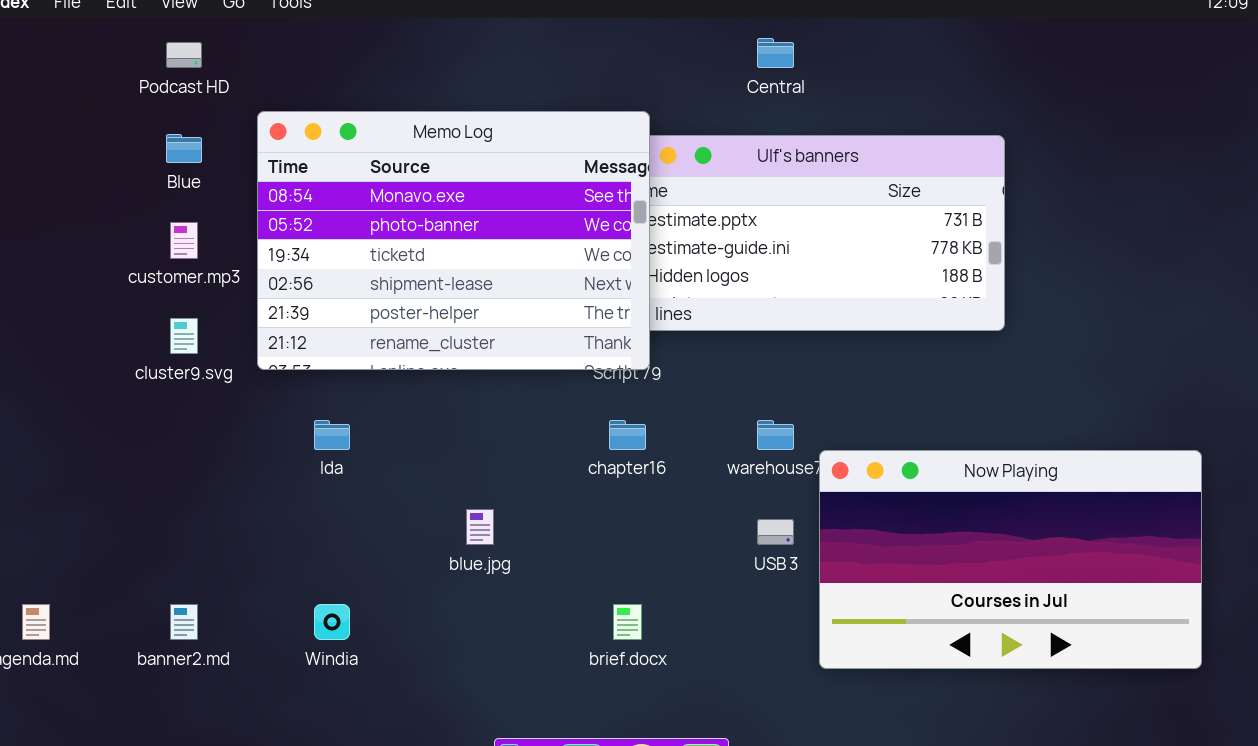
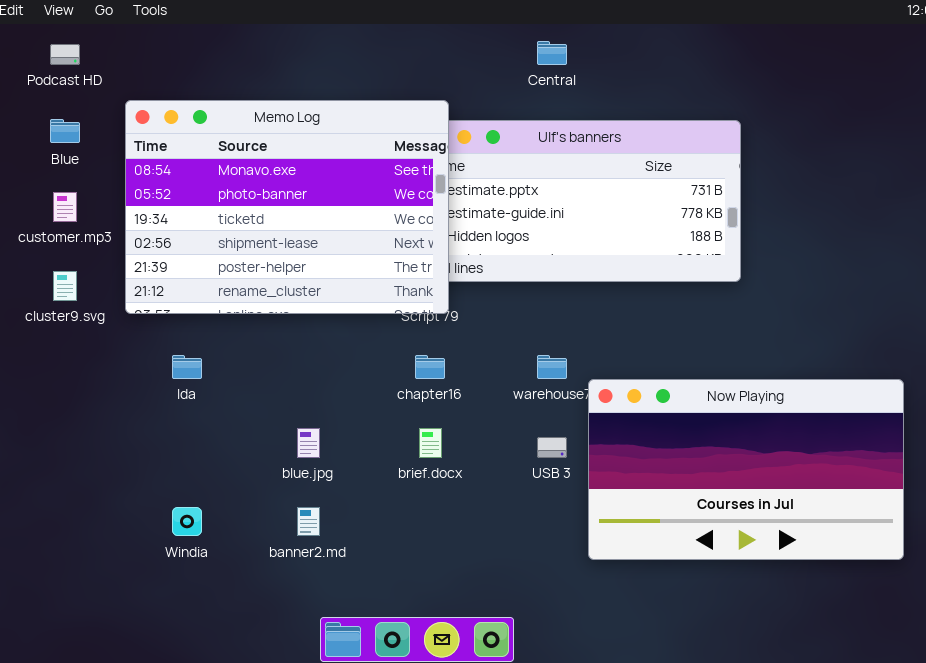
banner2.md: [170,604,198,640] -> [297,507,320,536], moved
brief.docx: [613,604,642,640] -> [419,428,442,458], moved

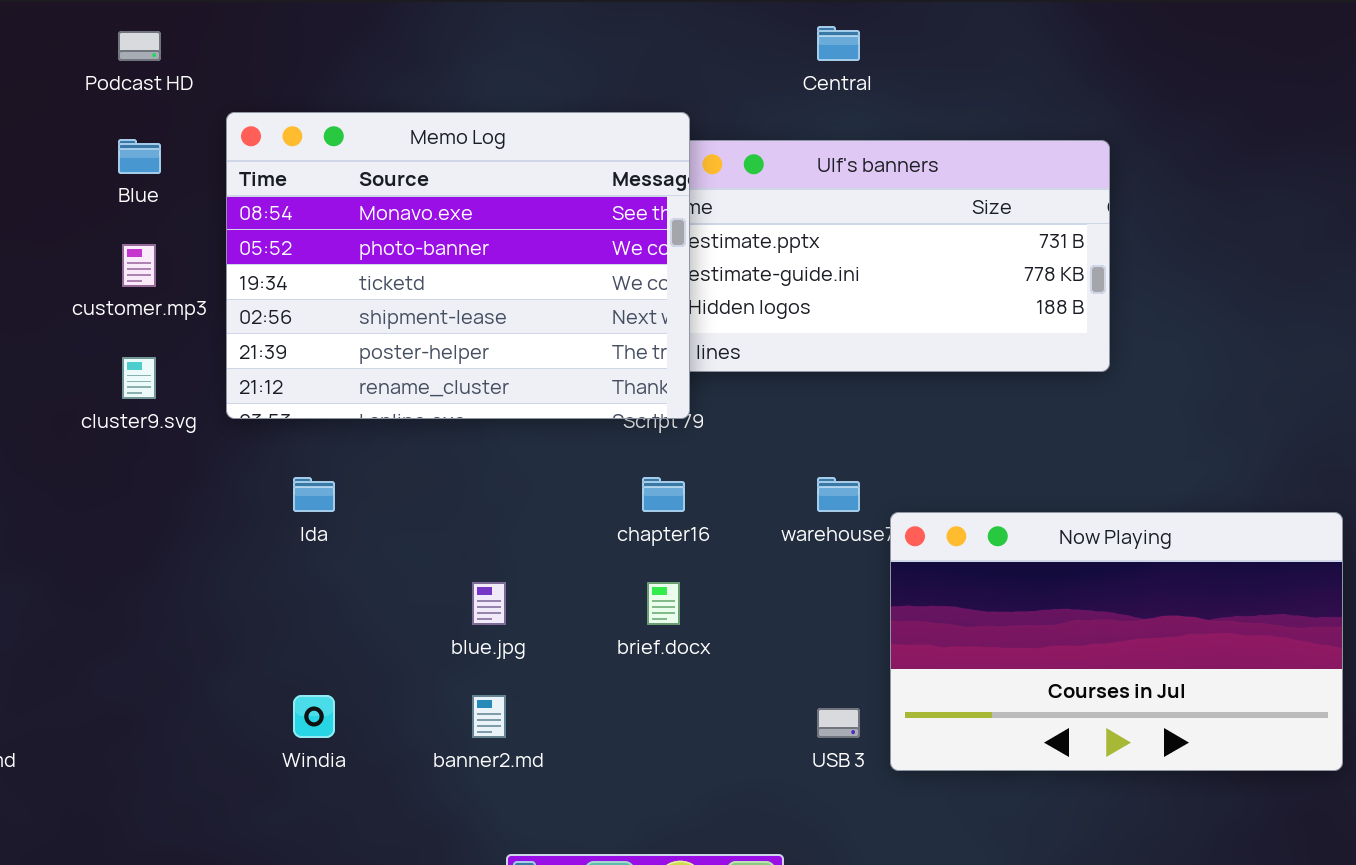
USB 3: [537,437,567,458] -> [817,708,860,738], moved

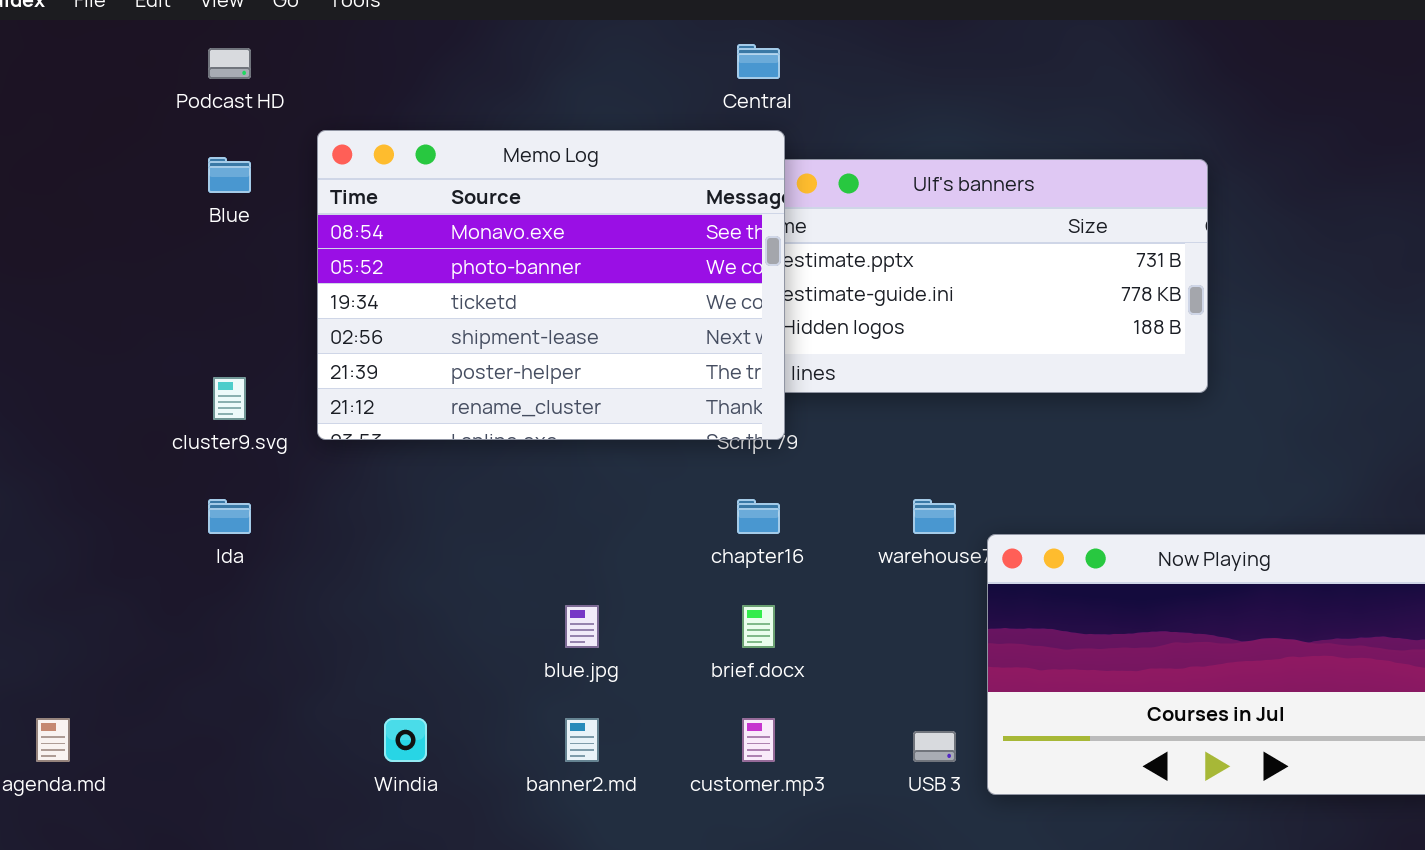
Central: [817,26,860,61] -> [737,44,780,79], moved
customer.mp3: [122,244,156,287] -> [742,718,775,762], moved
Ida: [293,477,335,512] -> [208,499,251,534], moved

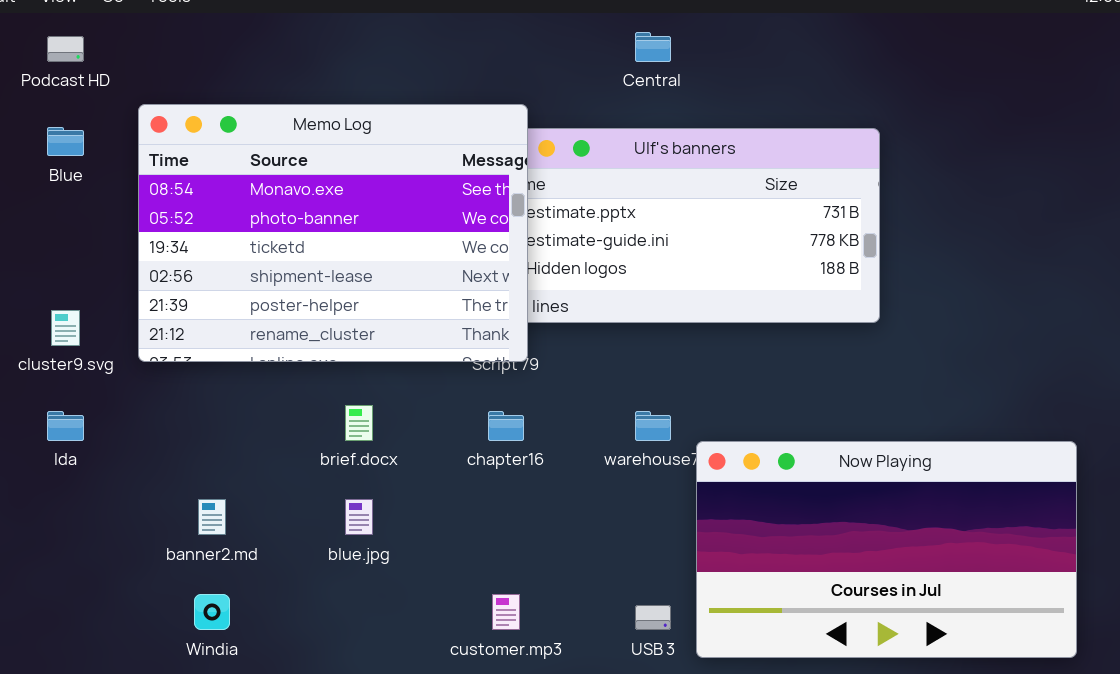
Central: [737,44,780,79] -> [635,32,671,62], moved
brief.docx: [742,605,775,648] -> [345,405,373,441], moved
banner2.md: [565,718,599,762] -> [198,499,226,535], moved

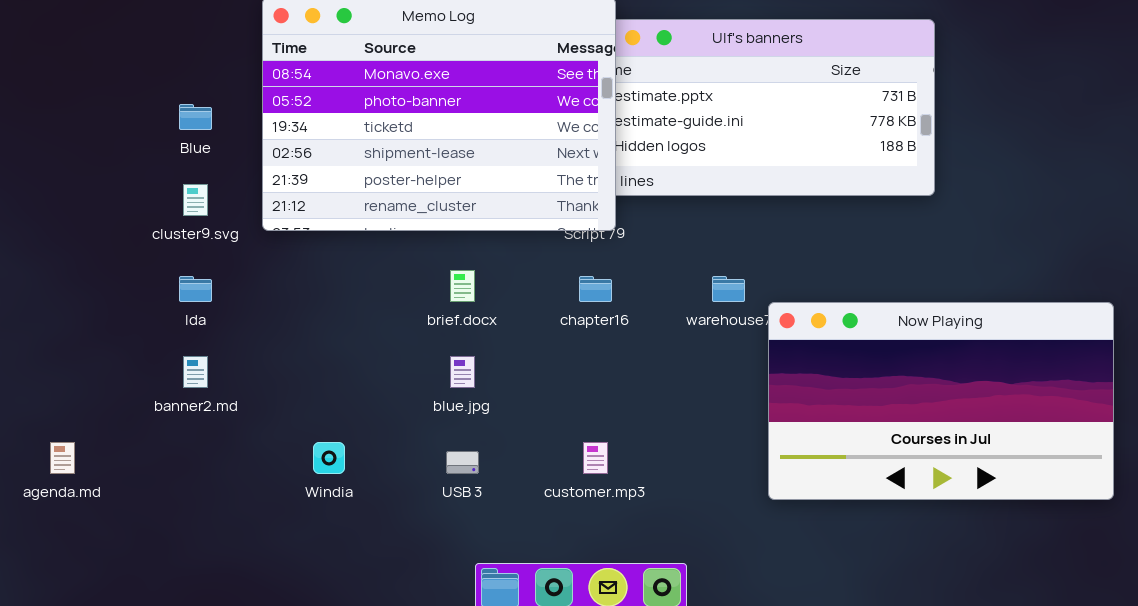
Blue: [47,127,84,156] -> [179,104,212,130], moved
banner2.md: [198,499,226,535] -> [183,356,208,388], moved
USB 3: [635,605,671,630] -> [446,451,479,474], moved

